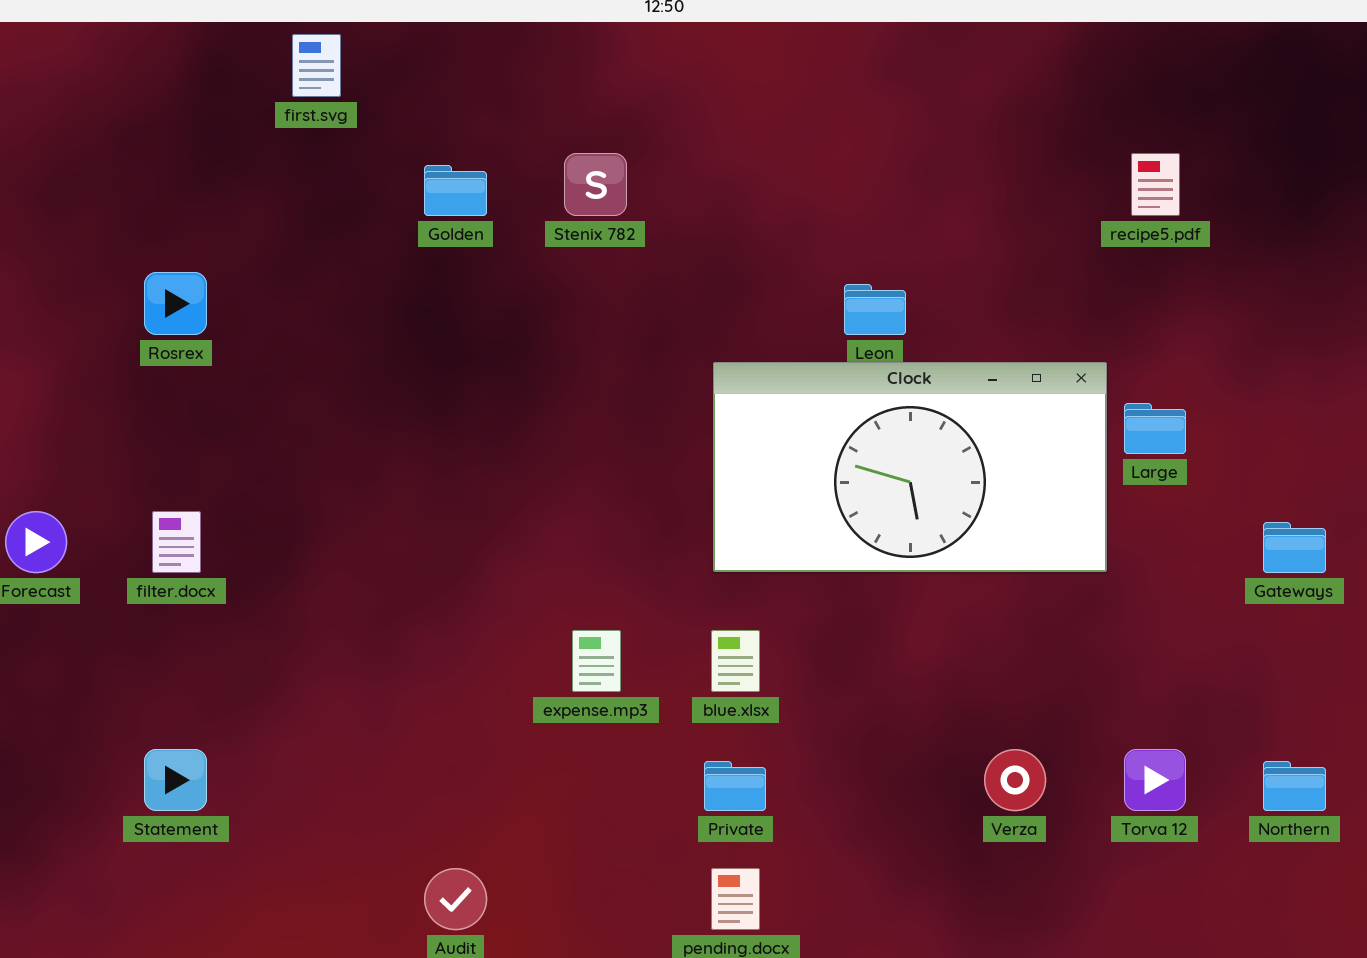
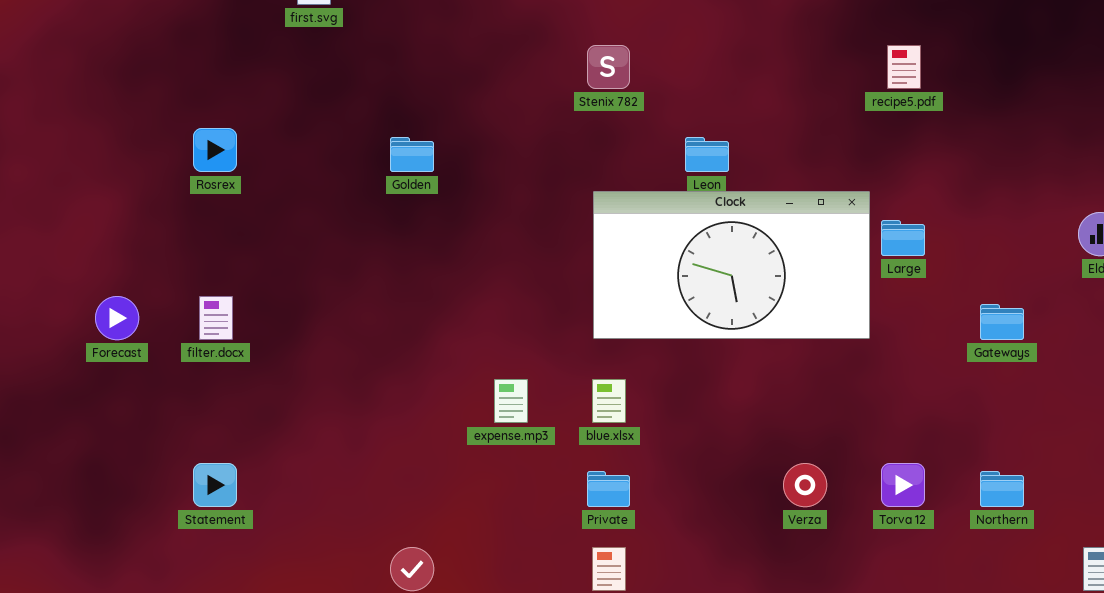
Stenix 782: [564,153,627,216] -> [587,45,630,89], moved
Golden: [424,165,487,216] -> [390,137,434,172], moved

